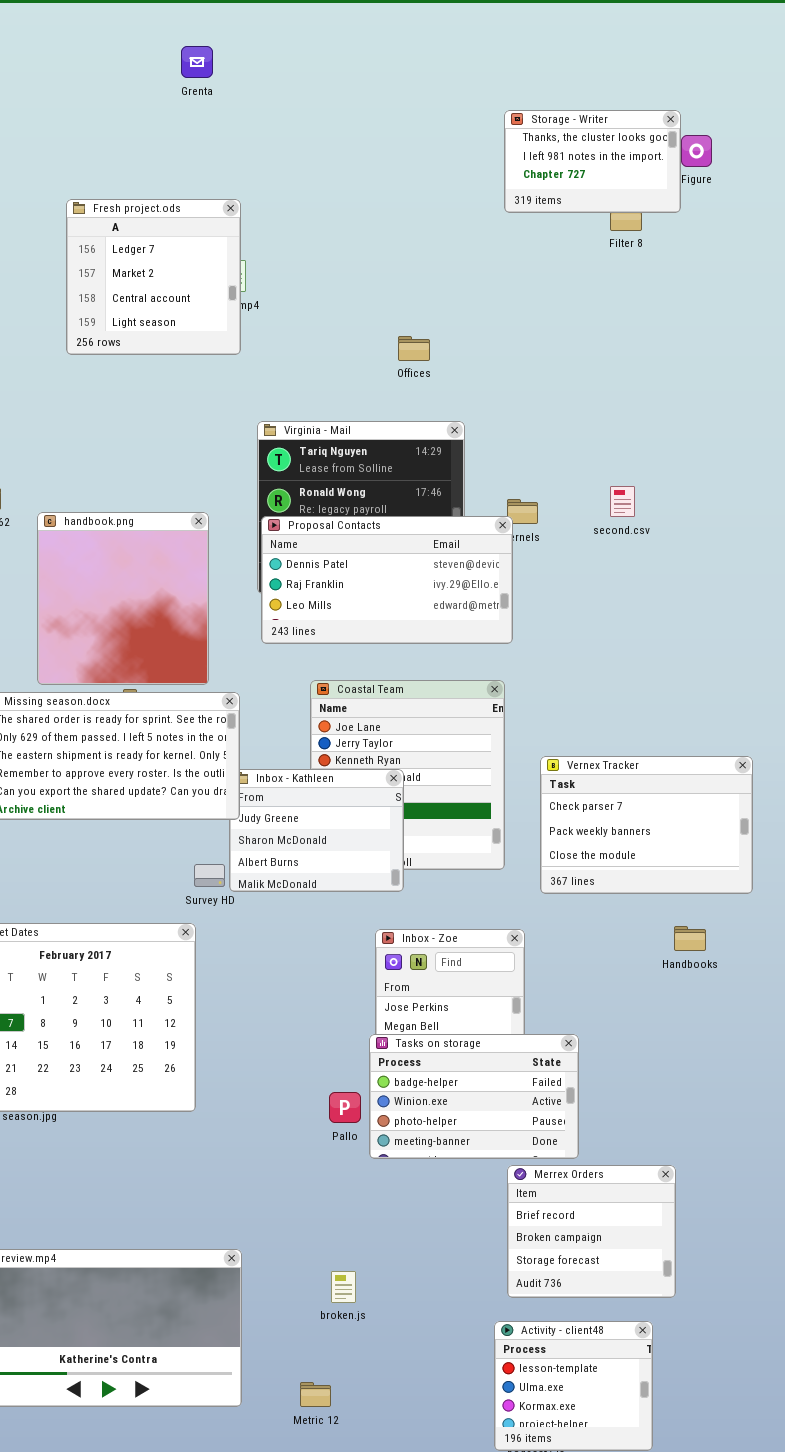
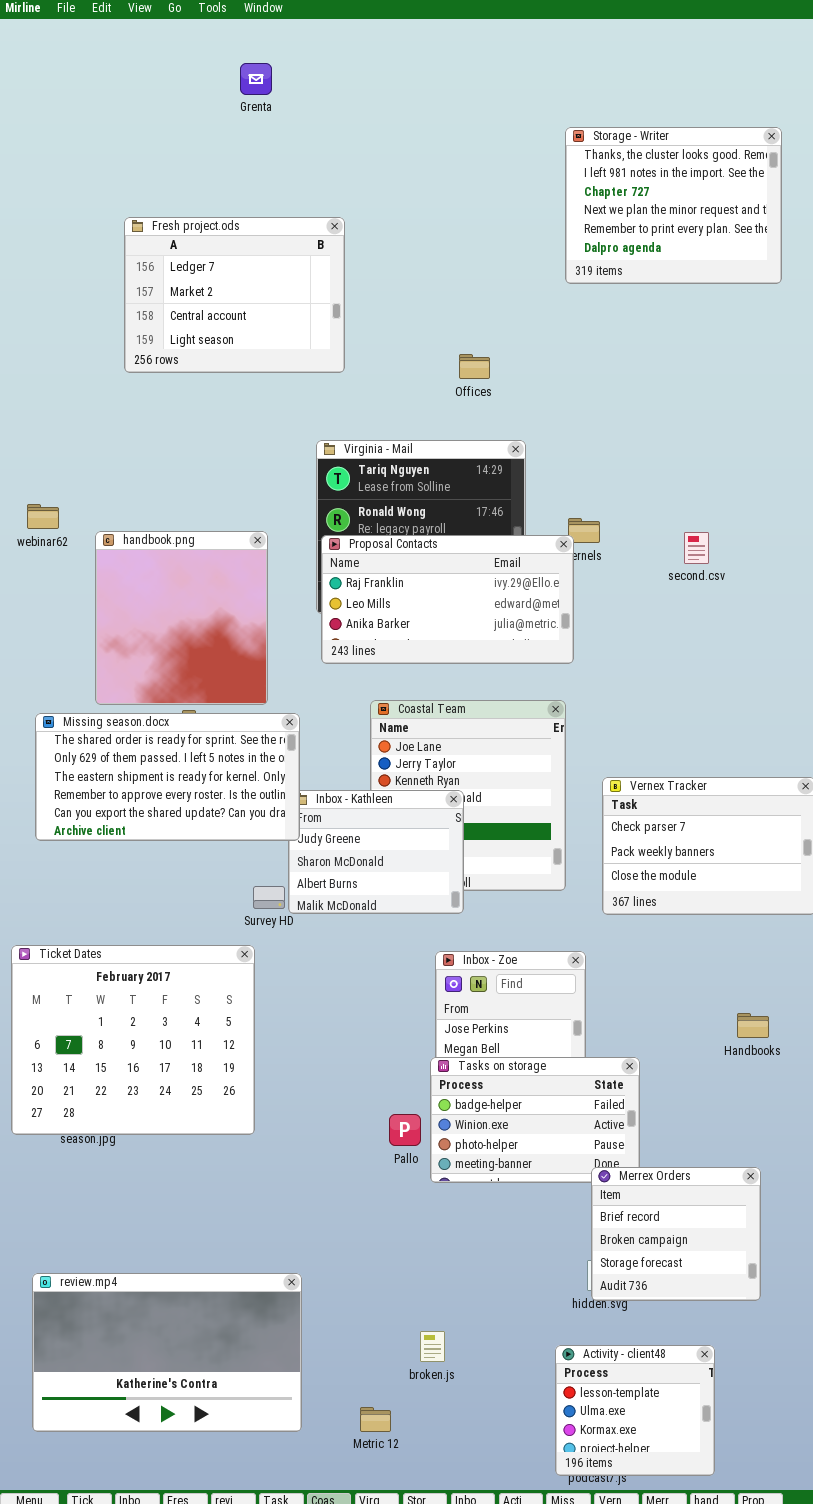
Storage - Writer: [504,110,681,213] -> [565,127,782,284], resized
Fresh project.ods: [66,199,241,355] -> [124,217,345,373], resized
second.csv: [610,486,635,517] -> [684,532,709,564], moved
Proposal Contacts: [261,516,513,644] -> [321,535,574,664], scrolled down 1 row
Handbooks: [674,926,706,951] -> [737,1013,769,1038], moved
Merrex Orders: [507,1165,676,1298] -> [591,1167,761,1301], moved
broken.js: [331,1271,356,1303] -> [420,1331,445,1362], moved

